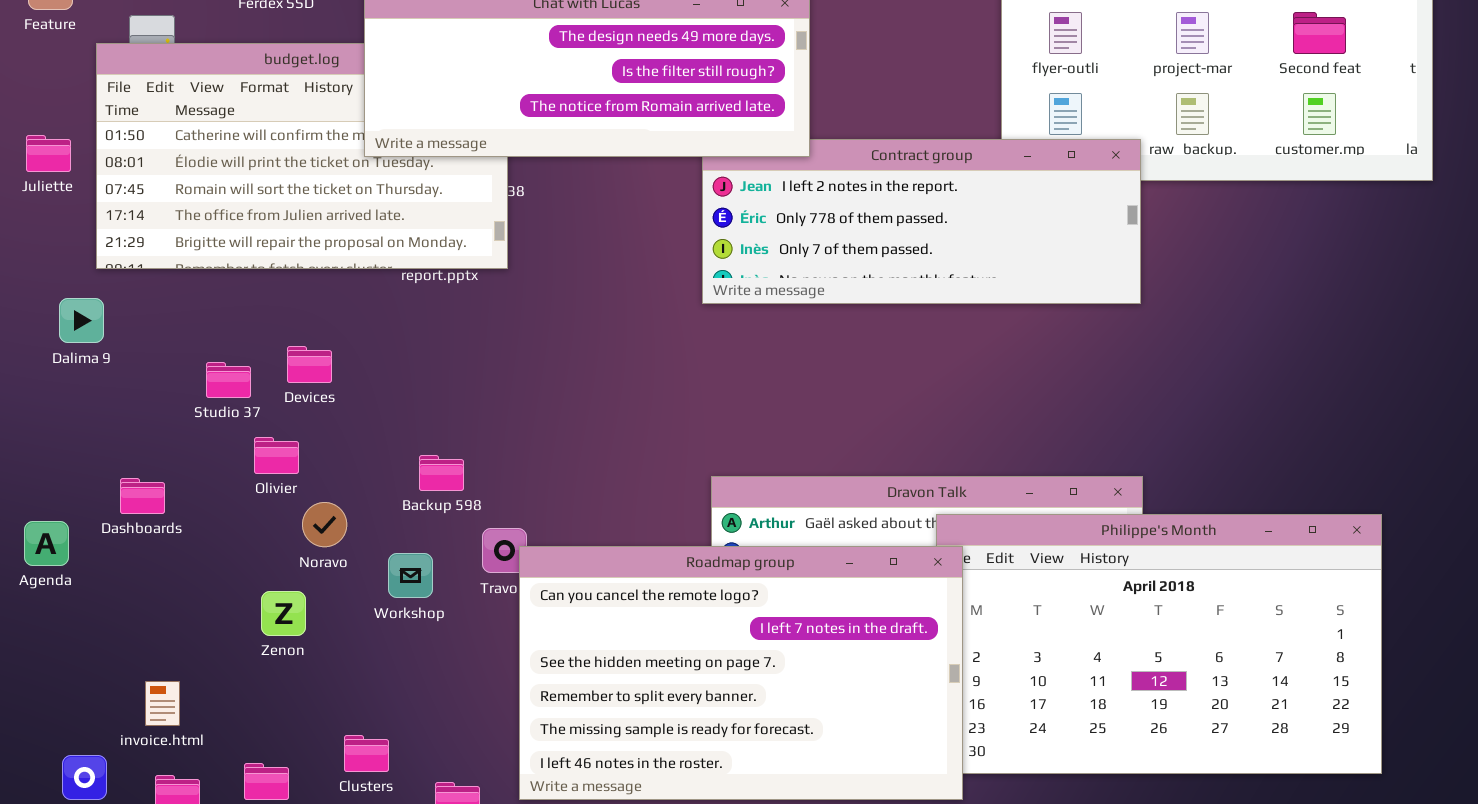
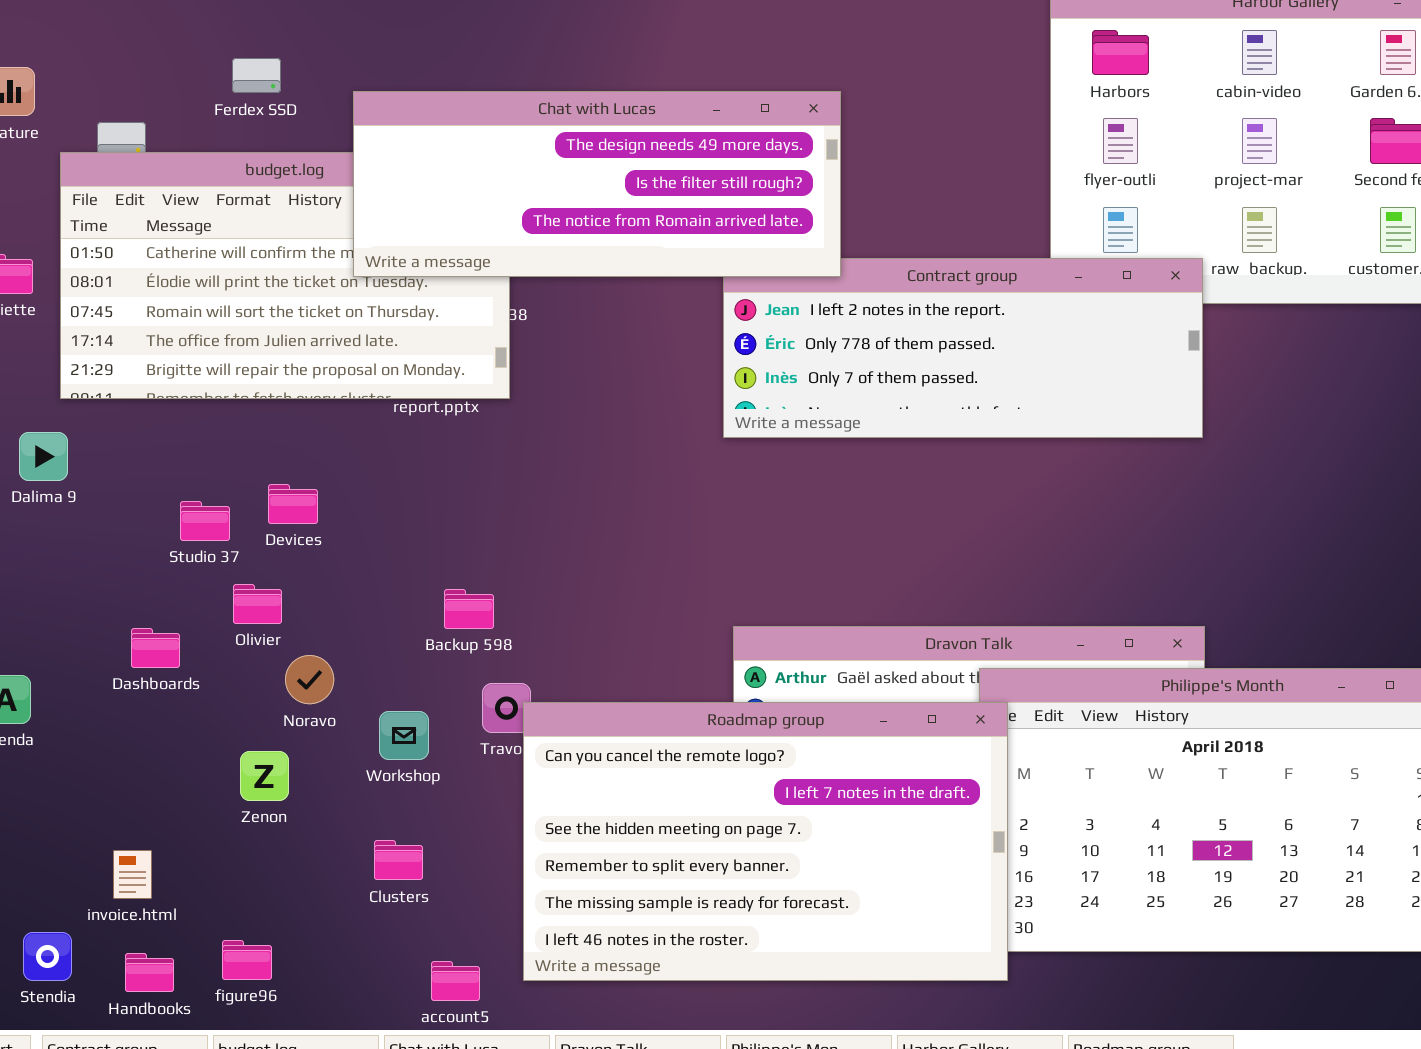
Backup 598: [419,455,464,491] -> [444,589,494,629], moved
Dashboards: [120,478,165,514] -> [131,628,180,668], moved
Clusters: [344,735,389,772] -> [374,840,423,880], moved

